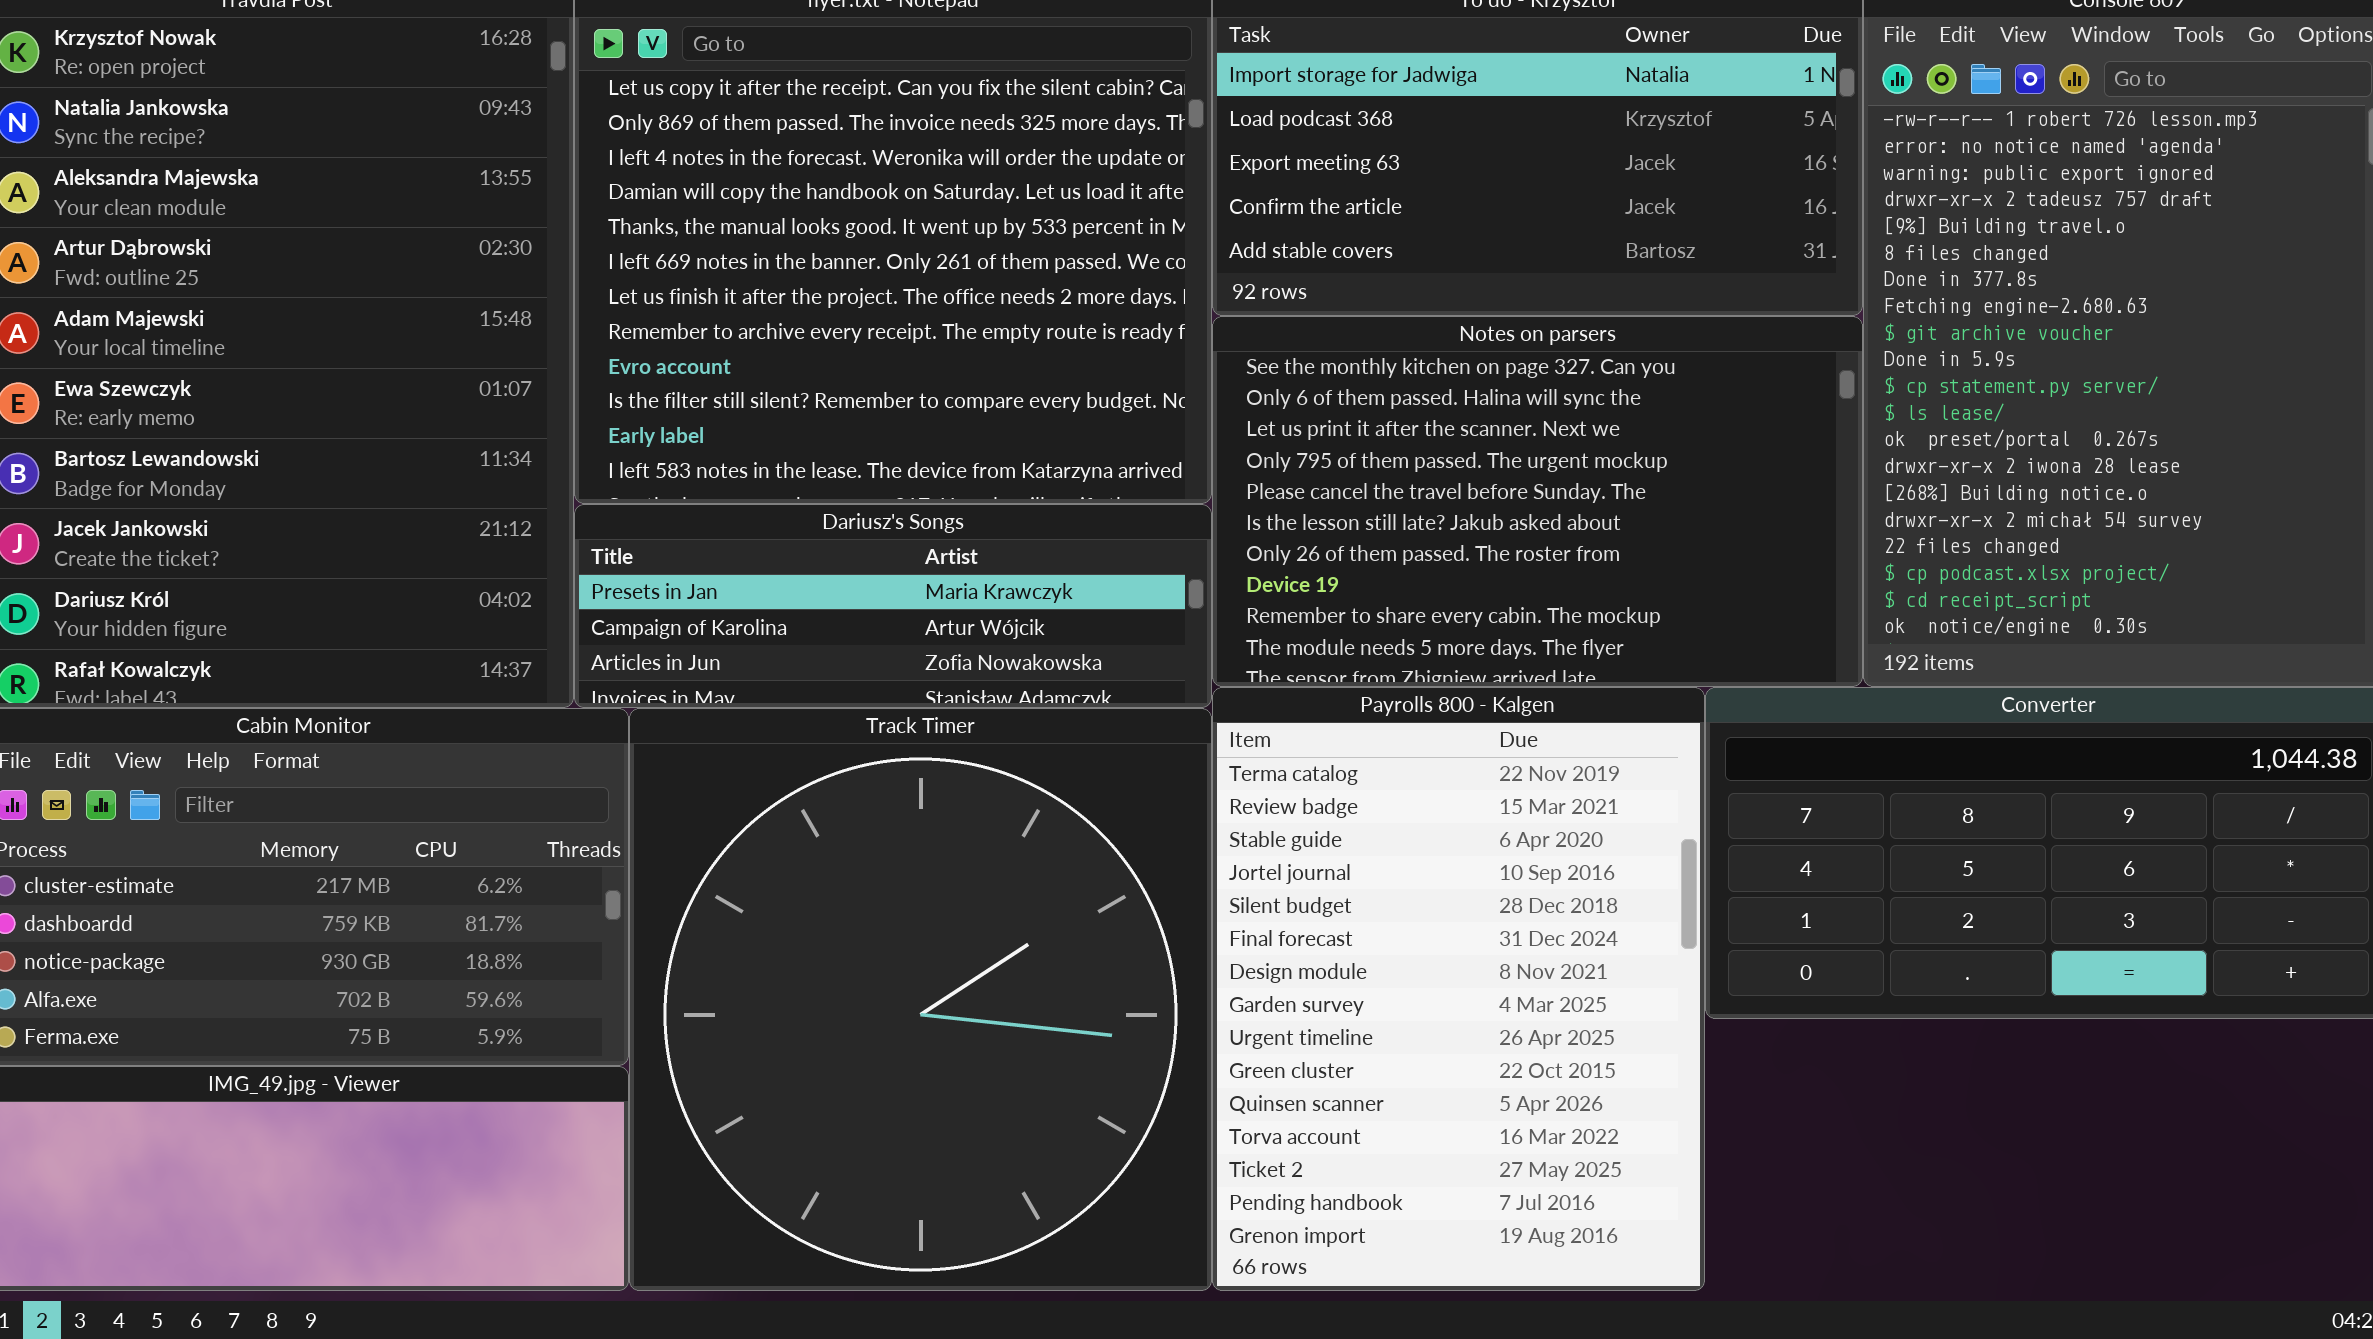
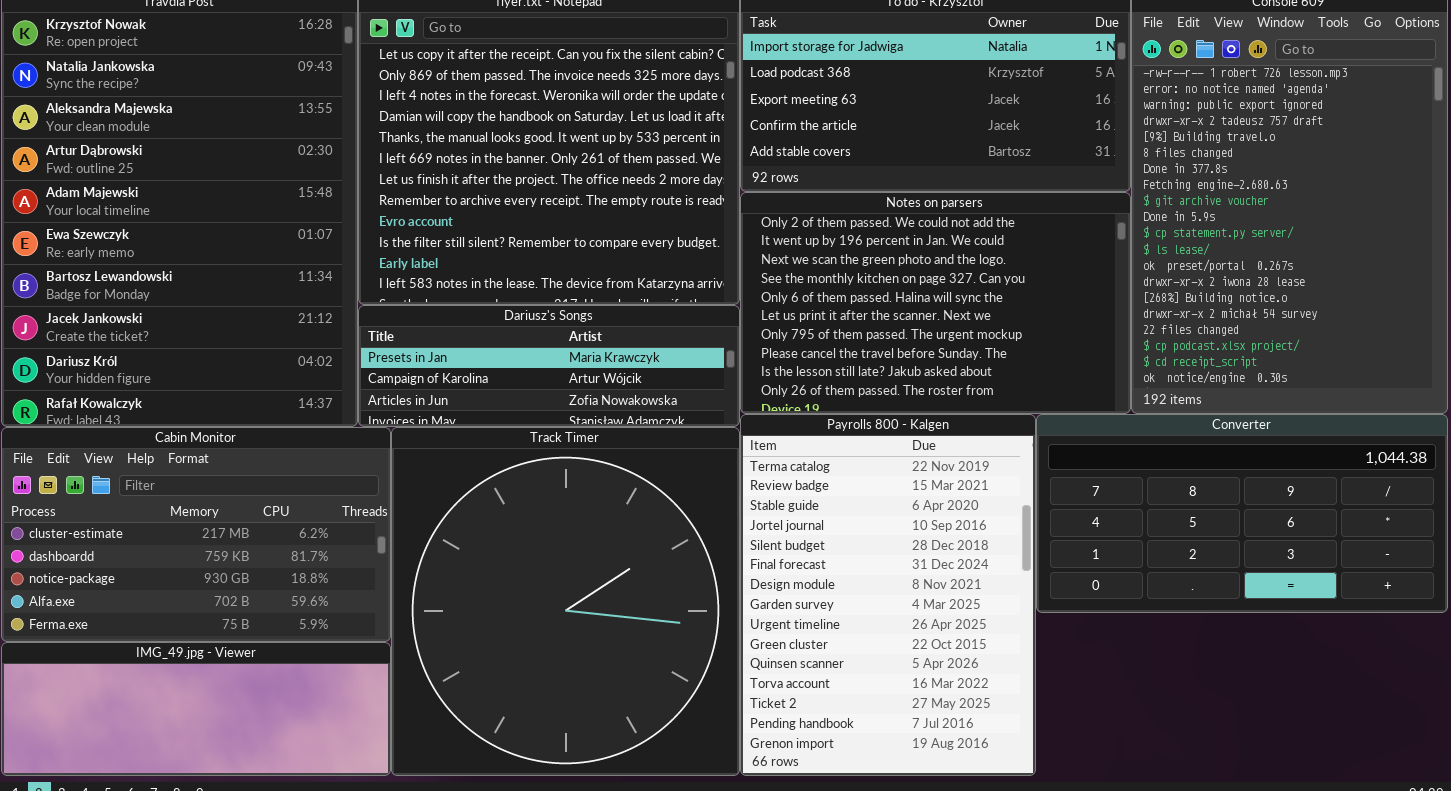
Notes on parsers: [1212,316,1863,687] -> [740,192,1131,414], scrolled up 3 rows

